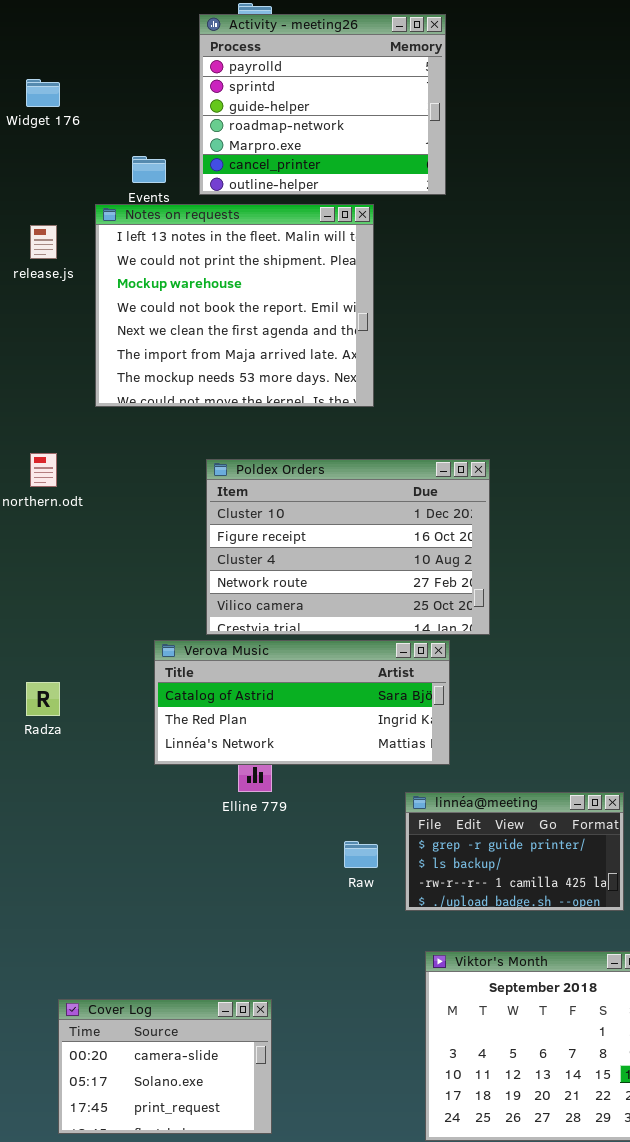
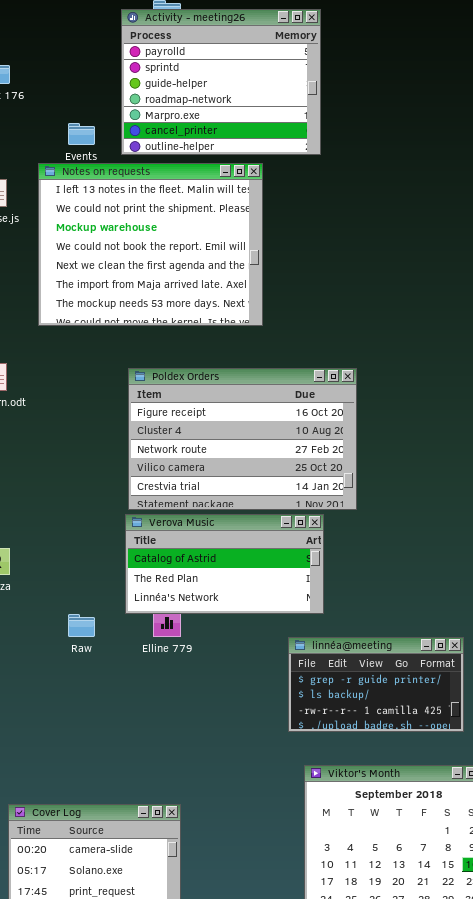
Poldex Orders: [206,459,490,635] -> [128,368,357,510], scrolled down 1 row
Verova Music: [154,640,450,765] -> [125,514,324,614], resized
Raw: [344,841,378,868] -> [68,614,95,637], moved

